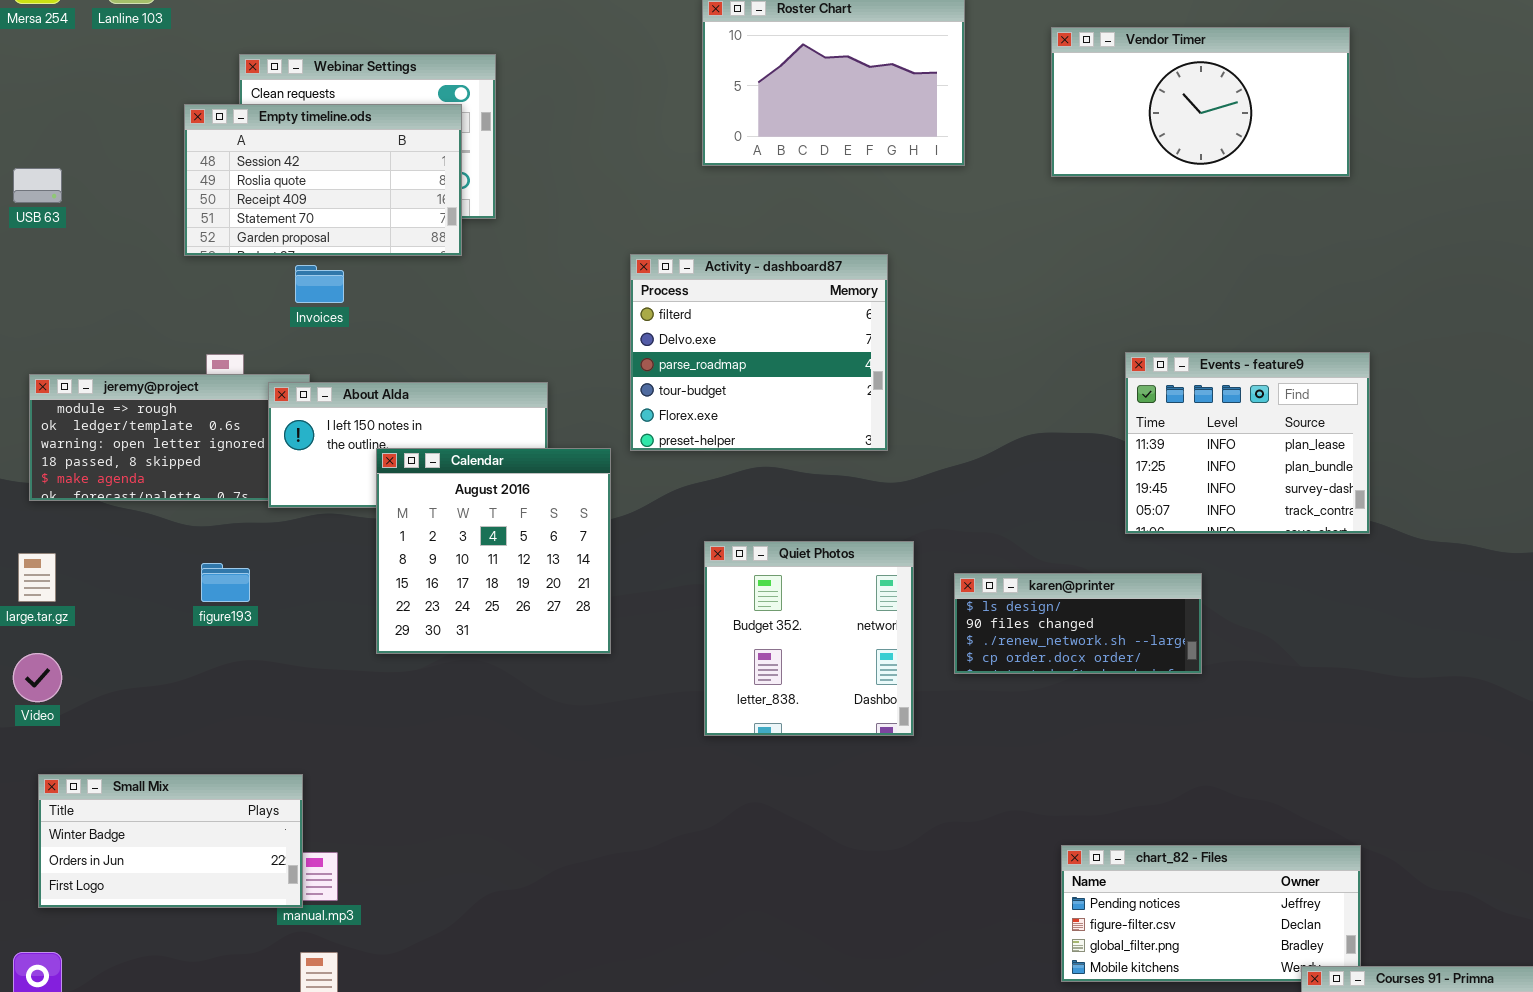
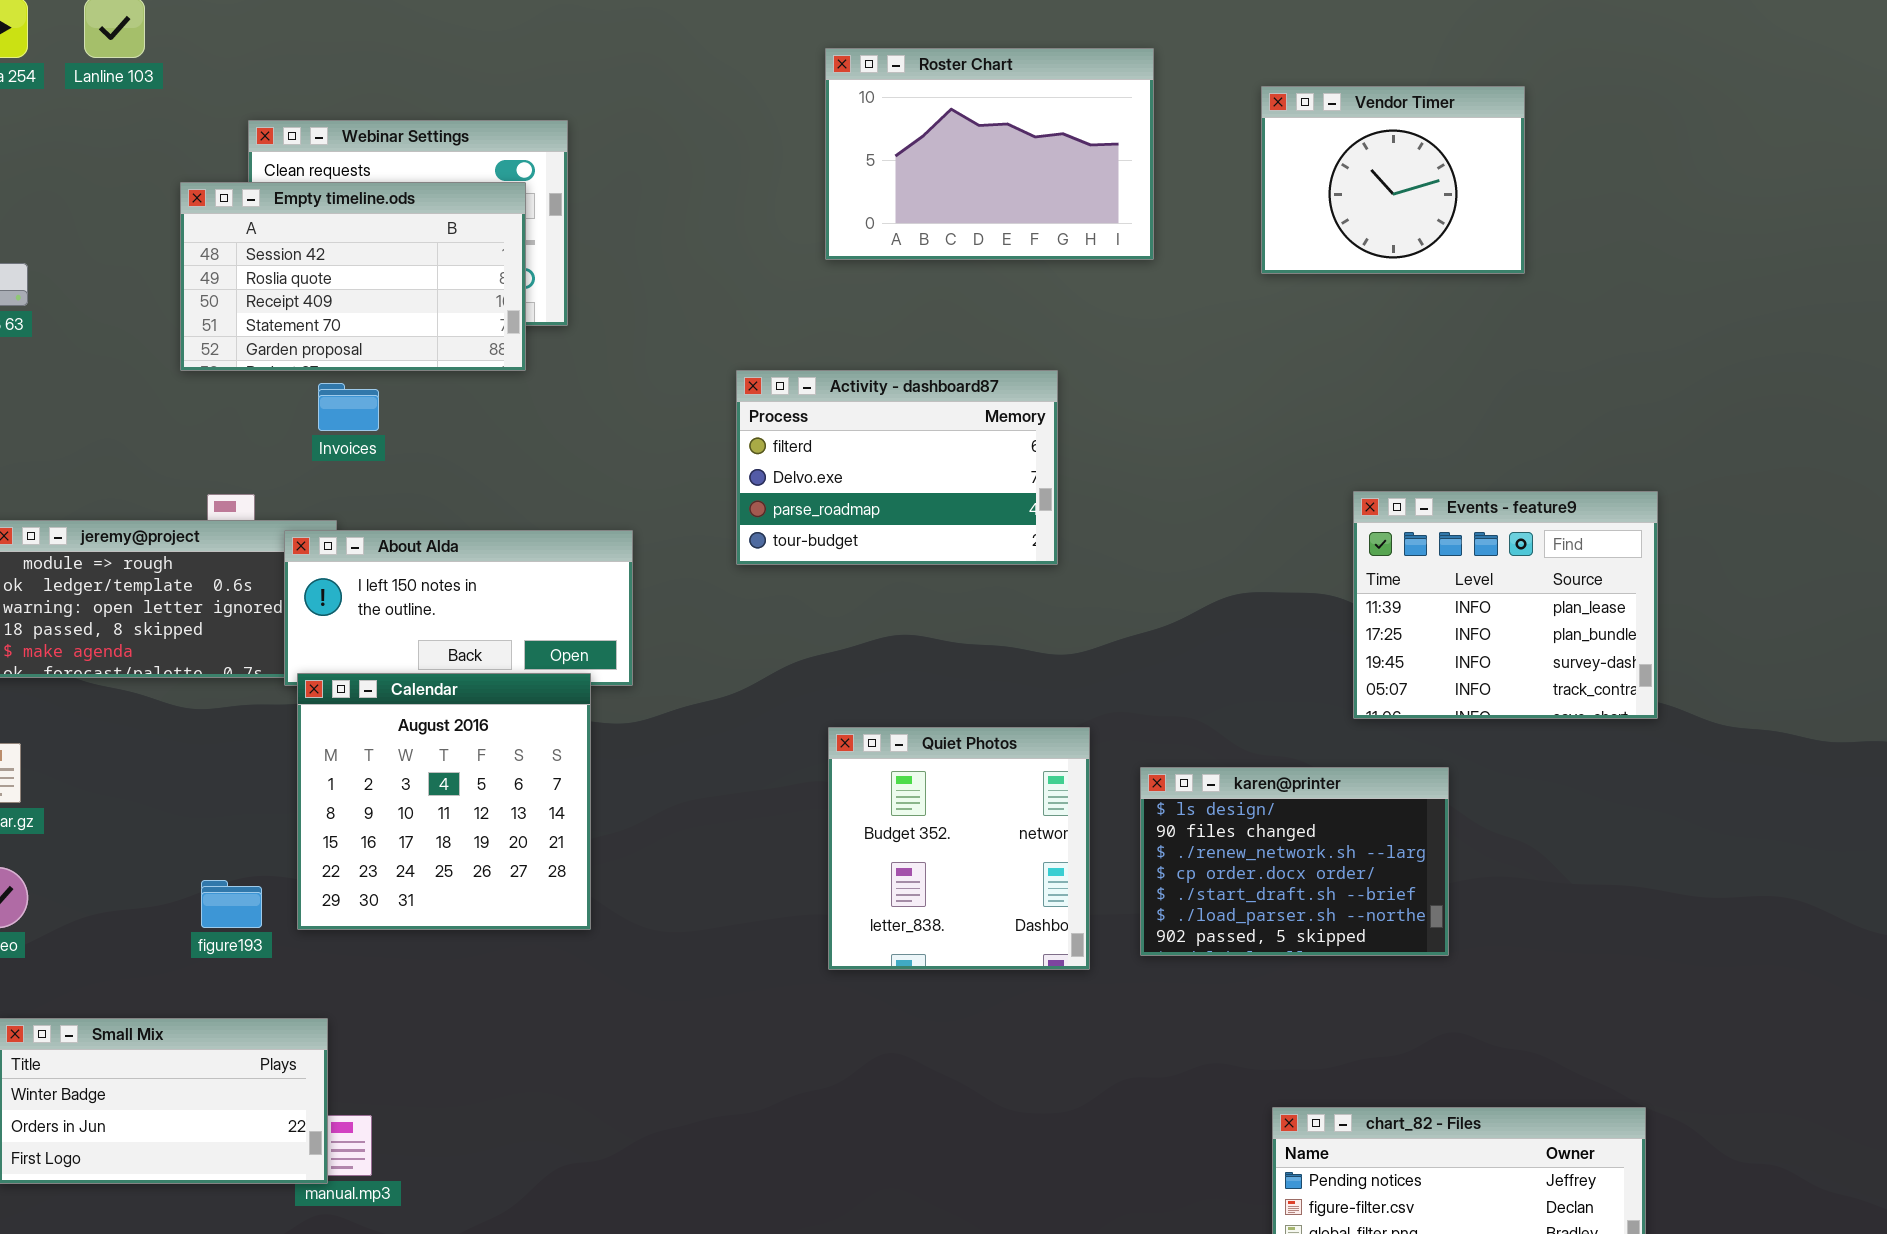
Vendor Timer: [1051,27,1350,177] -> [1261,86,1525,274], resized
Activity - dashboard87: [630,254,888,451] -> [736,370,1058,565], resized
Calendar: [376,448,611,654] -> [297,673,591,930], moved
figure193: [201,563,250,602] -> [201,880,262,928], moved
karen@printer: [954,573,1202,674] -> [1140,767,1449,956], resized

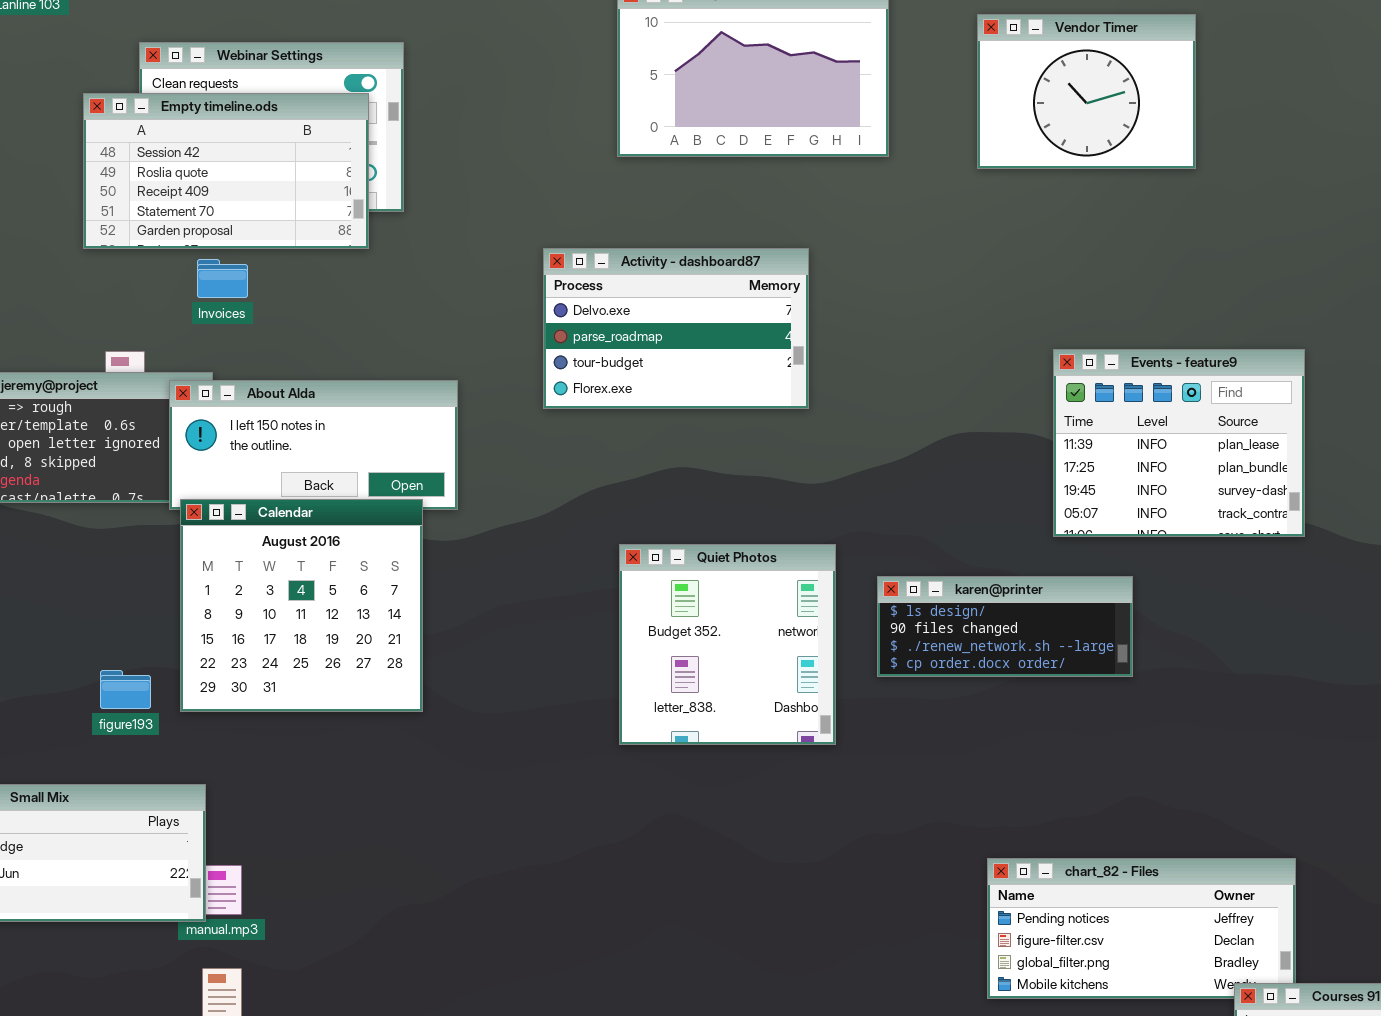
Activity - dashboard87: [736,370,1058,565] -> [543,248,809,409], scrolled down 1 row
karen@printer: [1140,767,1449,956] -> [877,576,1133,677], resized

